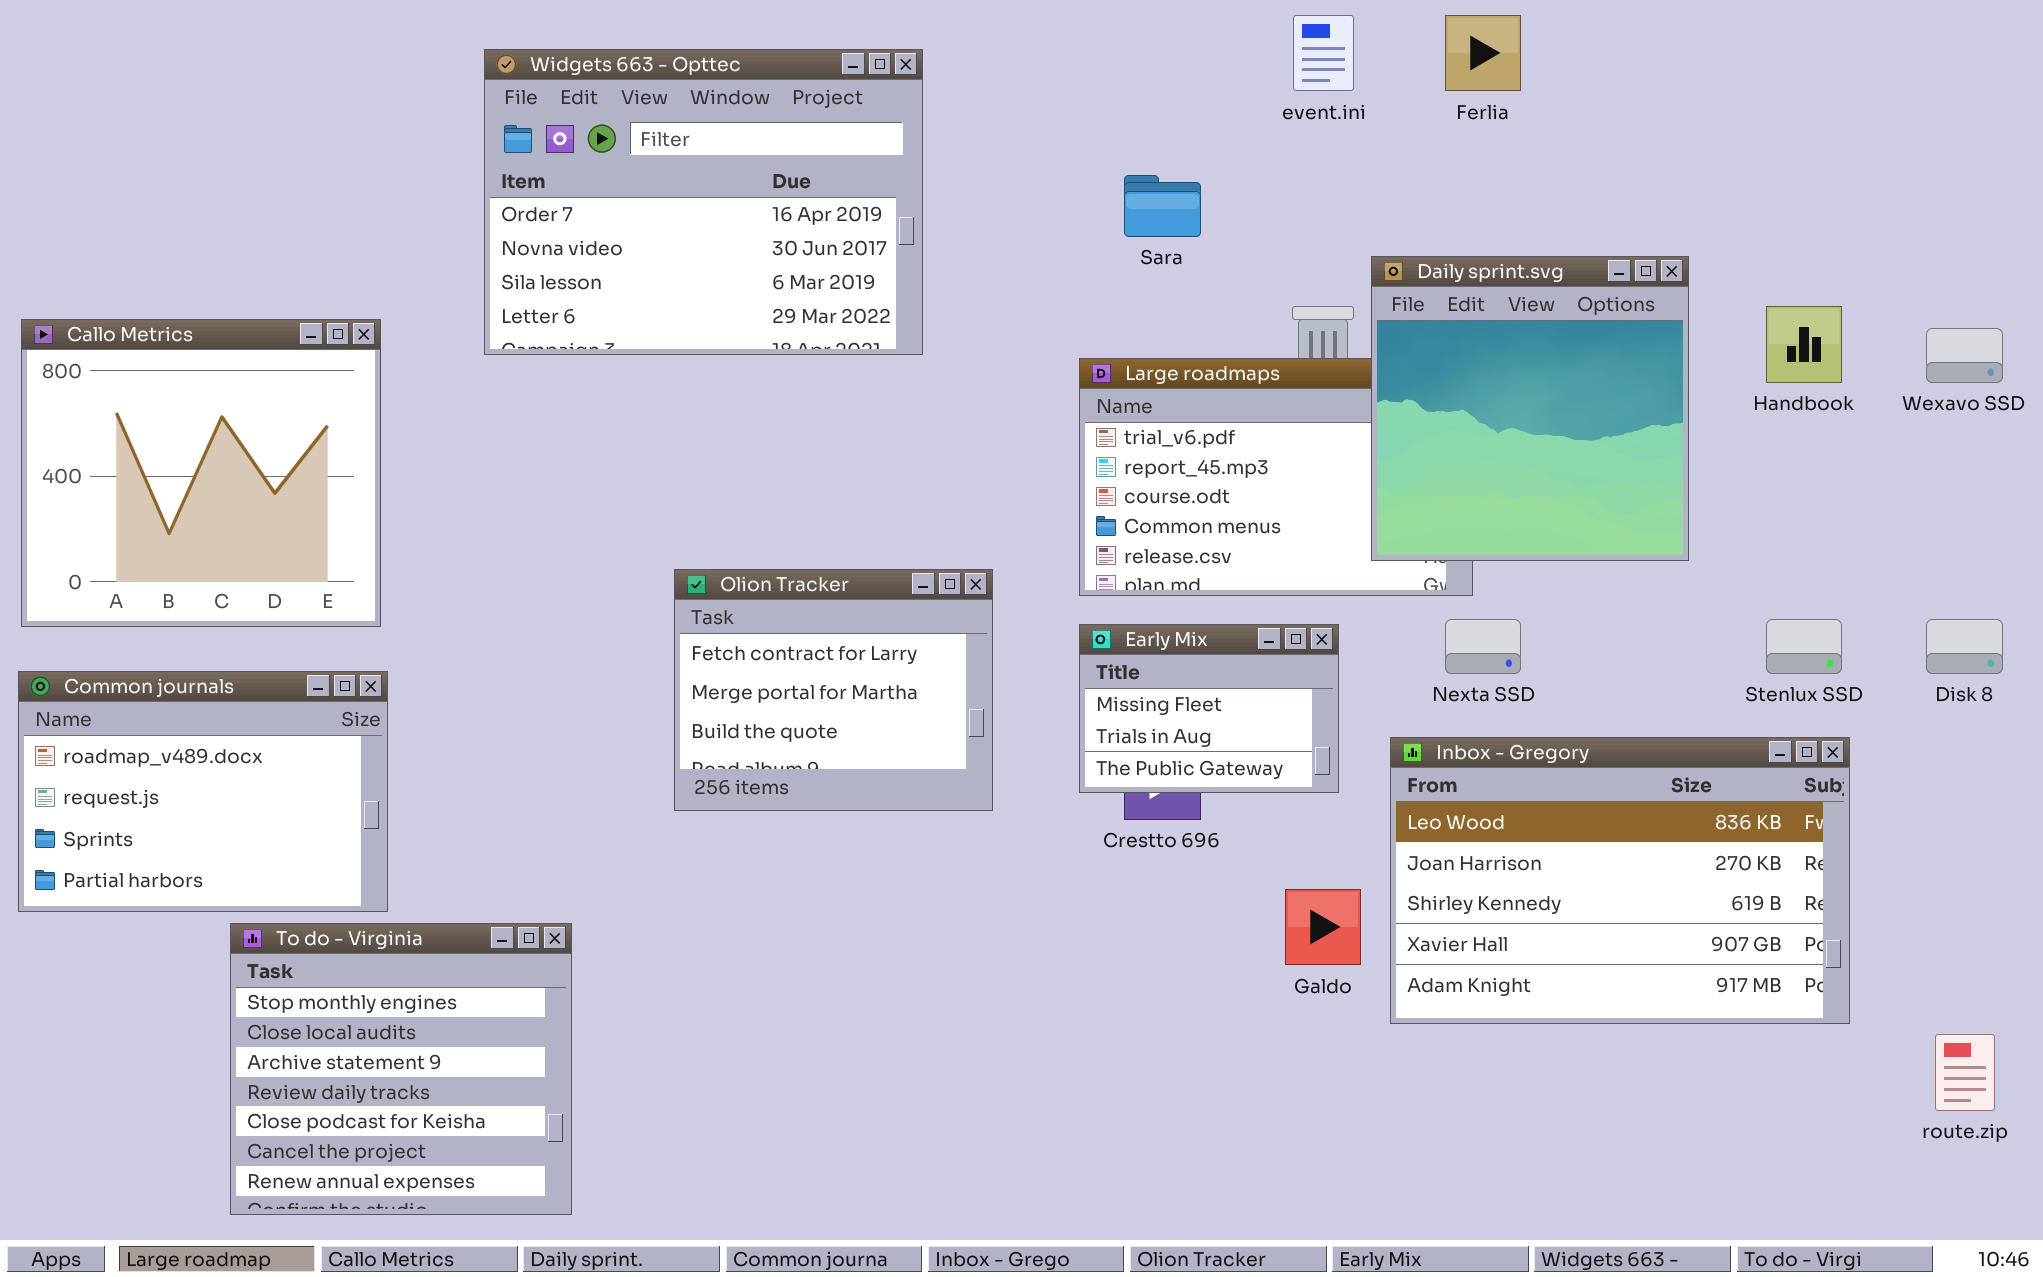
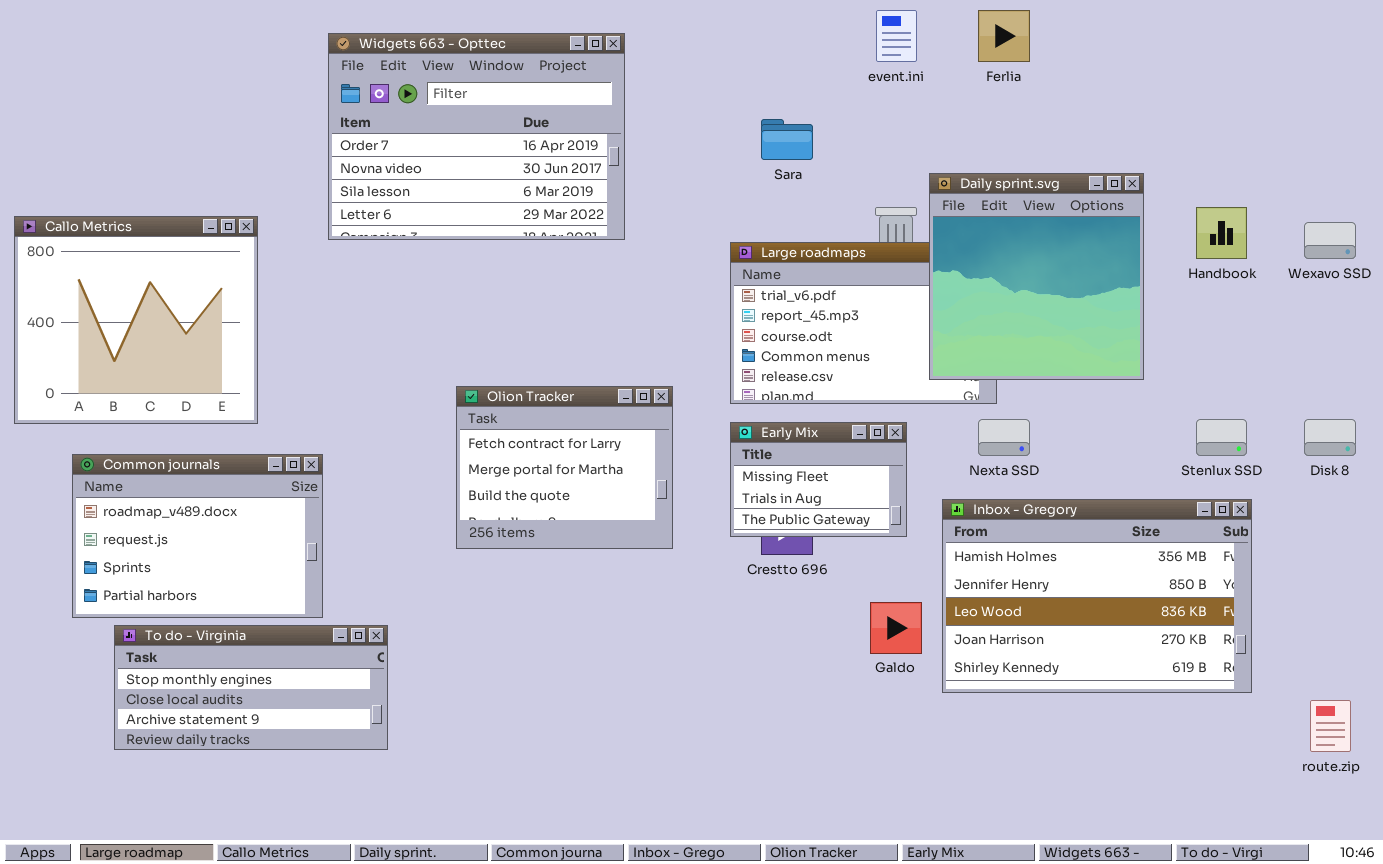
Common journals: [18,671,388,912] -> [72,454,323,618], moved
Inbox - Gregory: [1390,737,1850,1024] -> [942,499,1252,693], scrolled up 2 rows
To do - Virginia: [230,923,572,1215] -> [114,625,388,750], resized

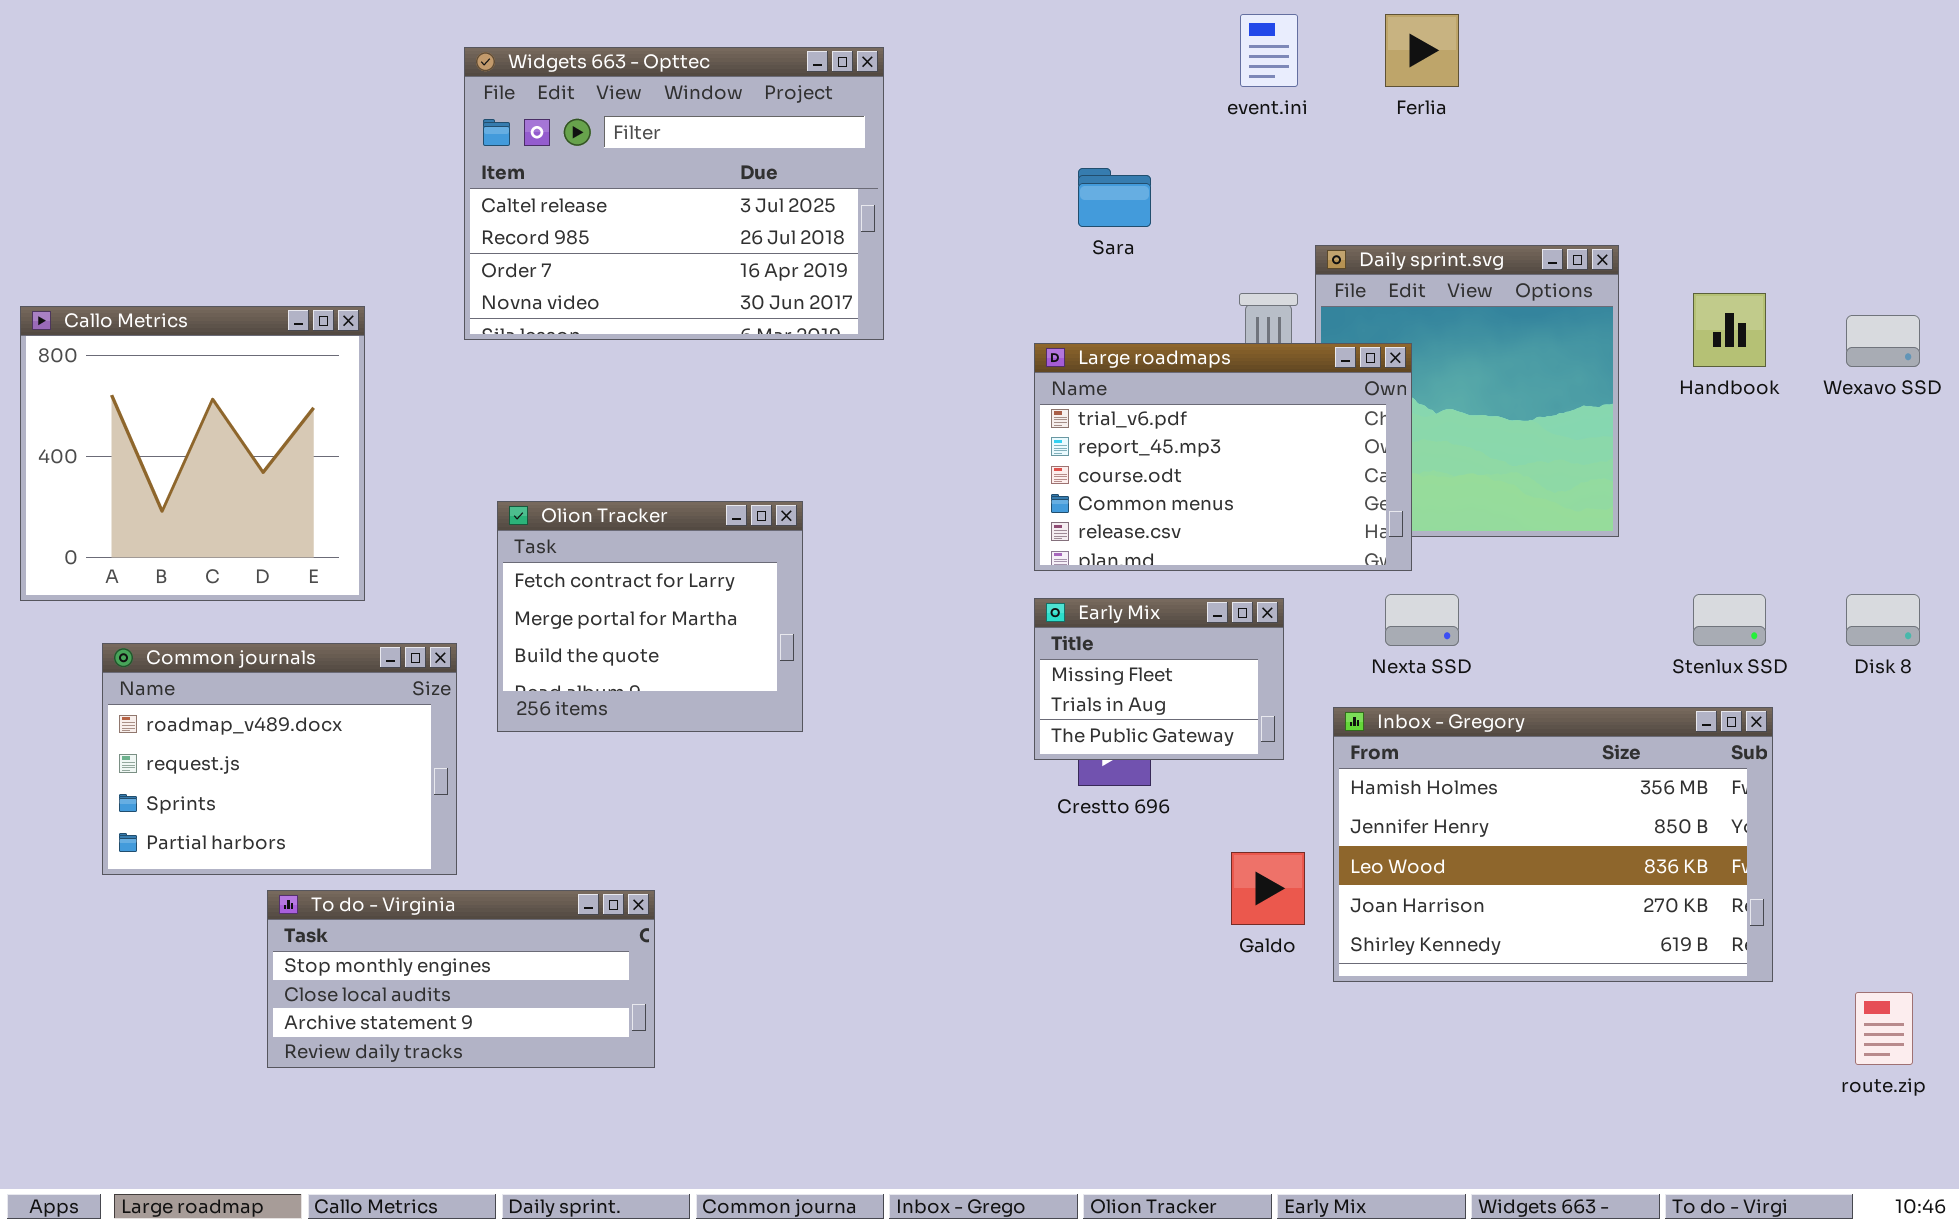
Widgets 663 - Opttec: [328,33,625,240] -> [464,47,884,340], scrolled up 2 rows
Large roadmaps: [730,242,997,404] -> [1034,343,1412,571], raised
Olion Tracker: [456,386,673,549] -> [497,501,803,732], moved
To do - Virginia: [114,625,388,750] -> [267,890,655,1068], moved

